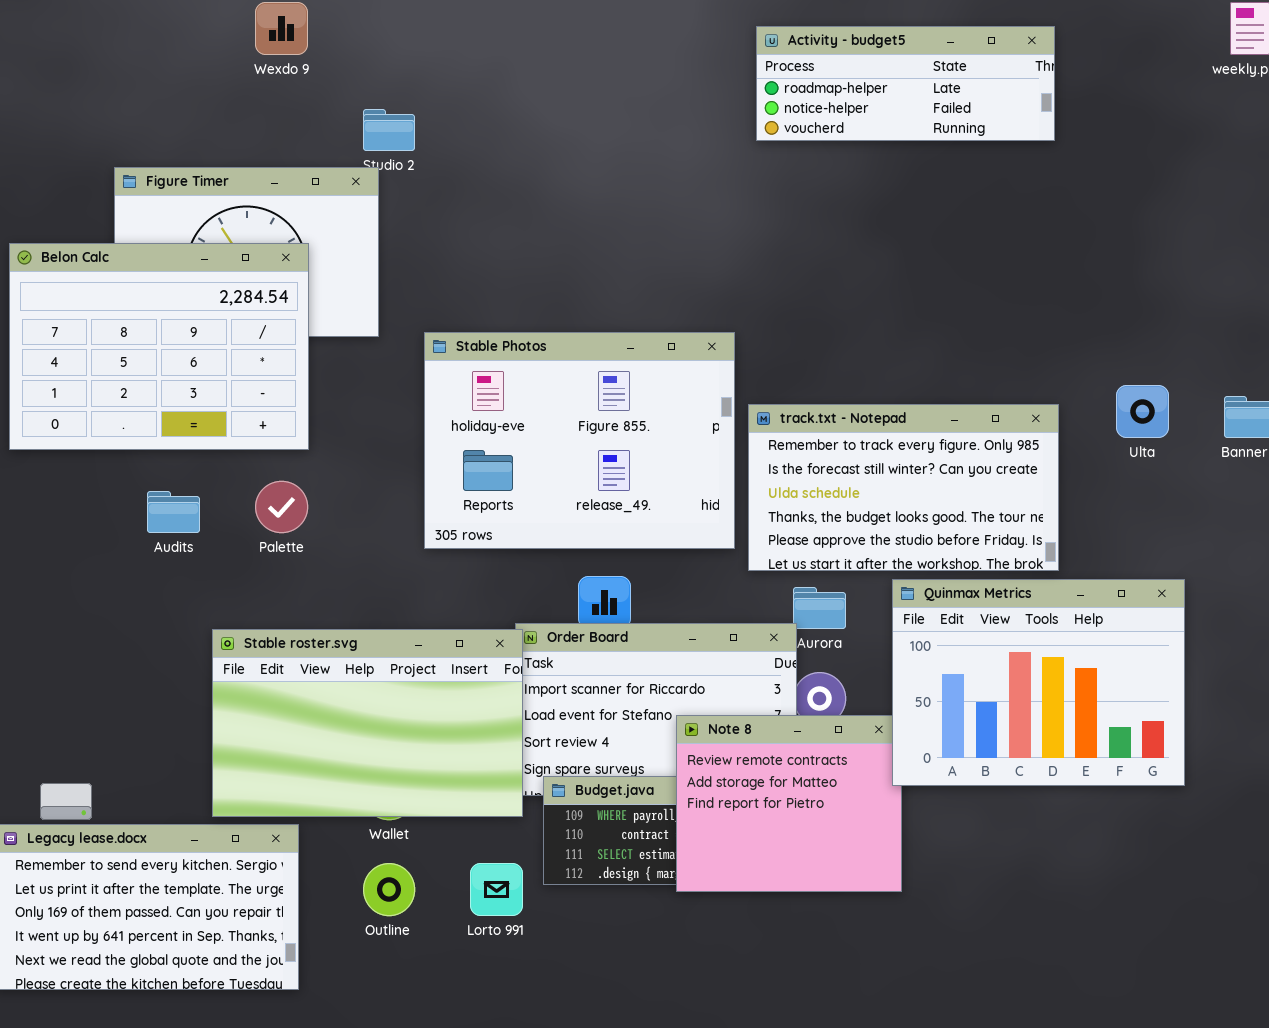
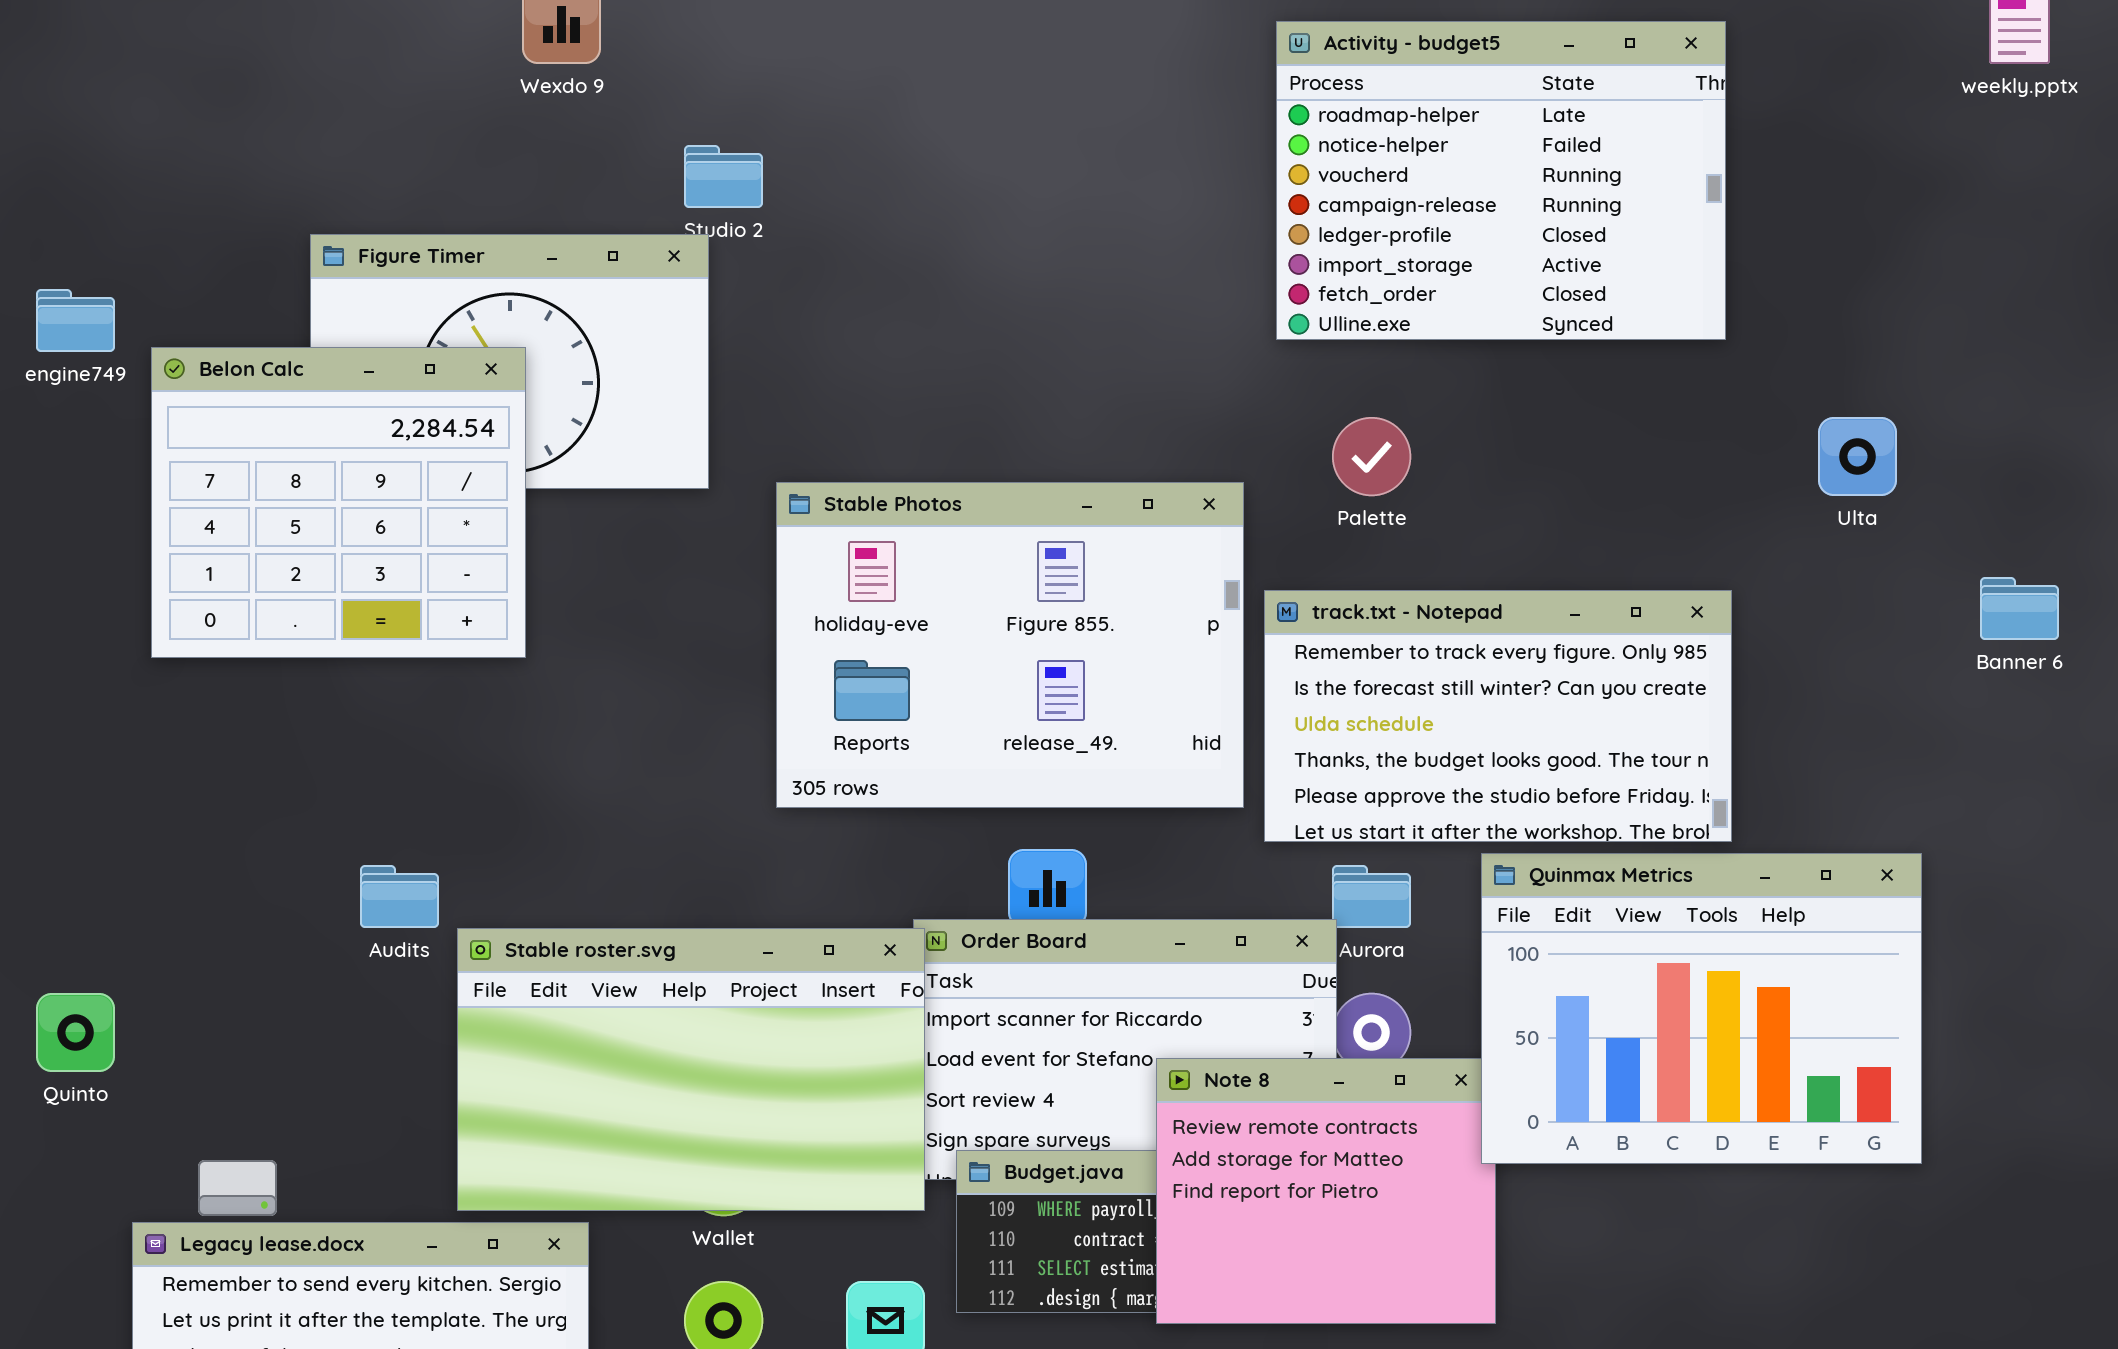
Activity - budget5: [756,26,1055,141] -> [1276,21,1726,340], resized
Belon Calc: [9,243,309,450] -> [151,347,526,658], resized
Ulta: [1116,385,1169,438] -> [1818,417,1897,496], moved
Palette: [255,481,308,533] -> [1332,417,1411,496], moved
Audits: [147,491,200,533] -> [360,865,439,928], moved

